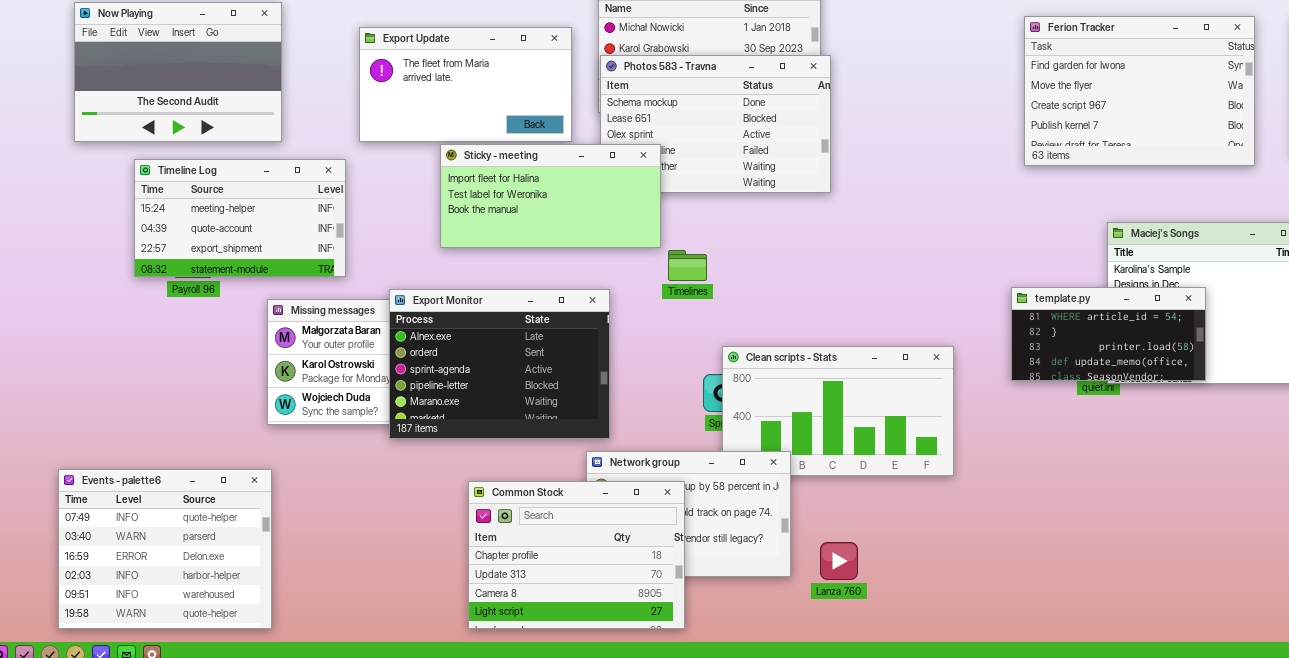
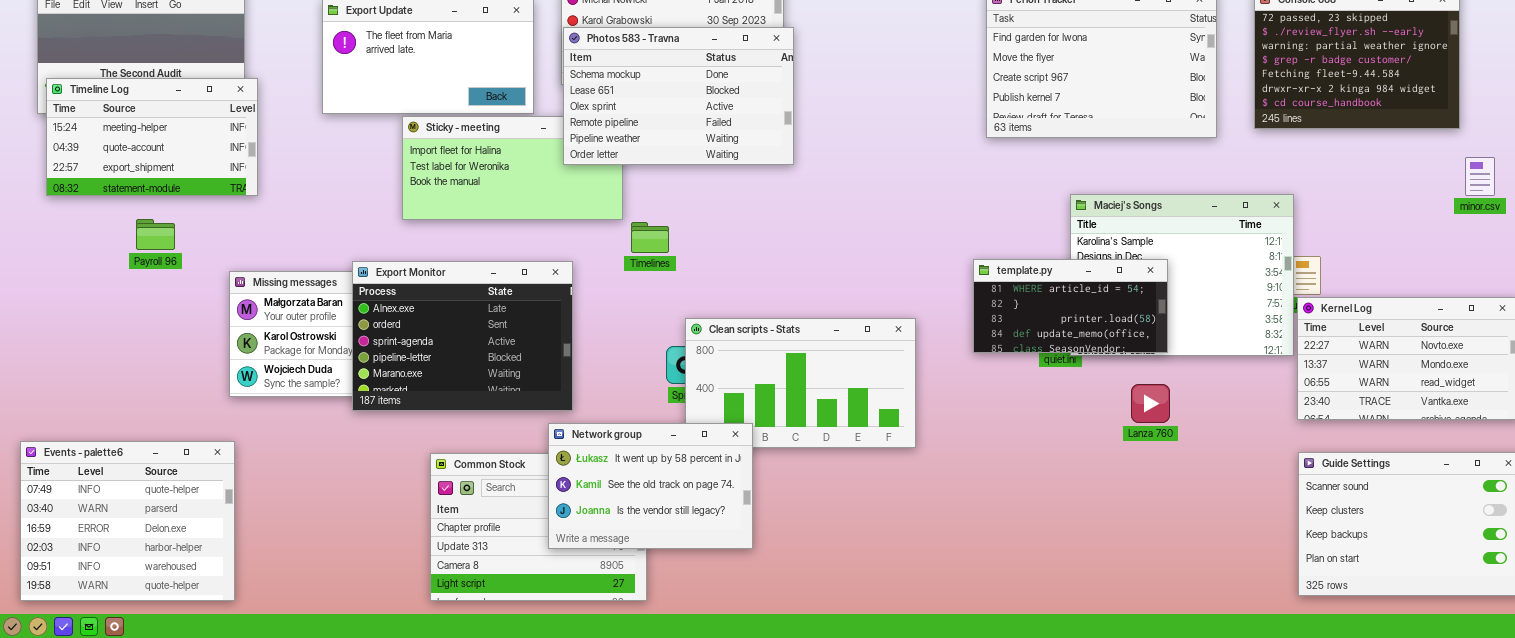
Photos 583 - Travna: [600,55,831,193] -> [563,27,794,165], raised
Timeline Log: [134,159,346,277] -> [46,78,258,196], moved
Network group: [586,451,791,577] -> [548,423,753,549], raised
Lanza 760: [820,542,858,580] -> [1131,384,1170,423], moved

